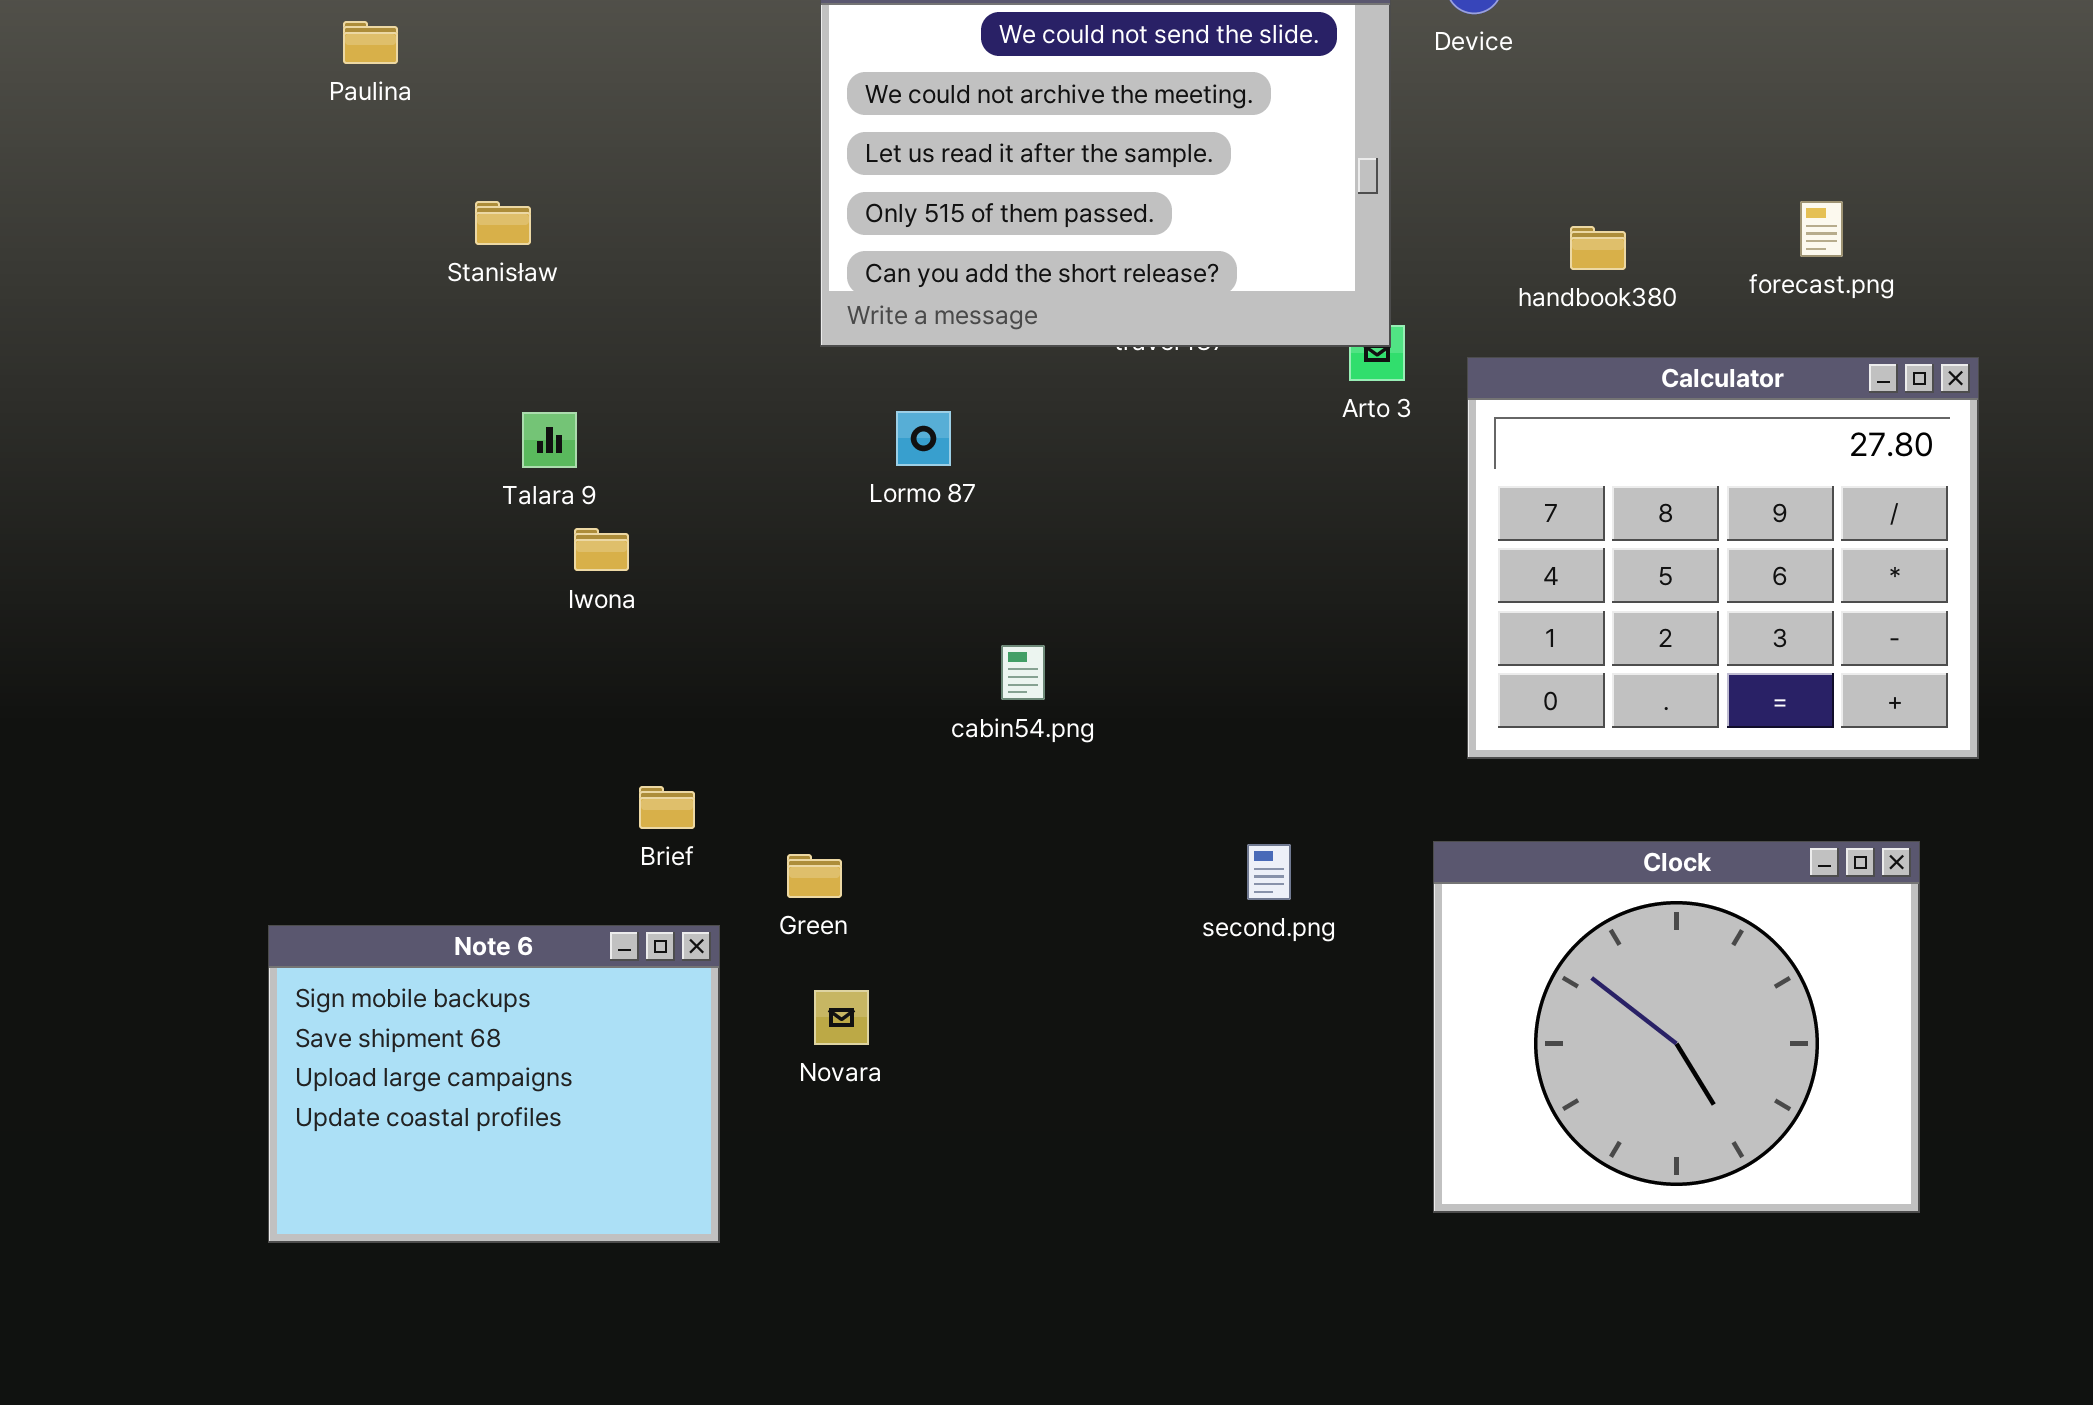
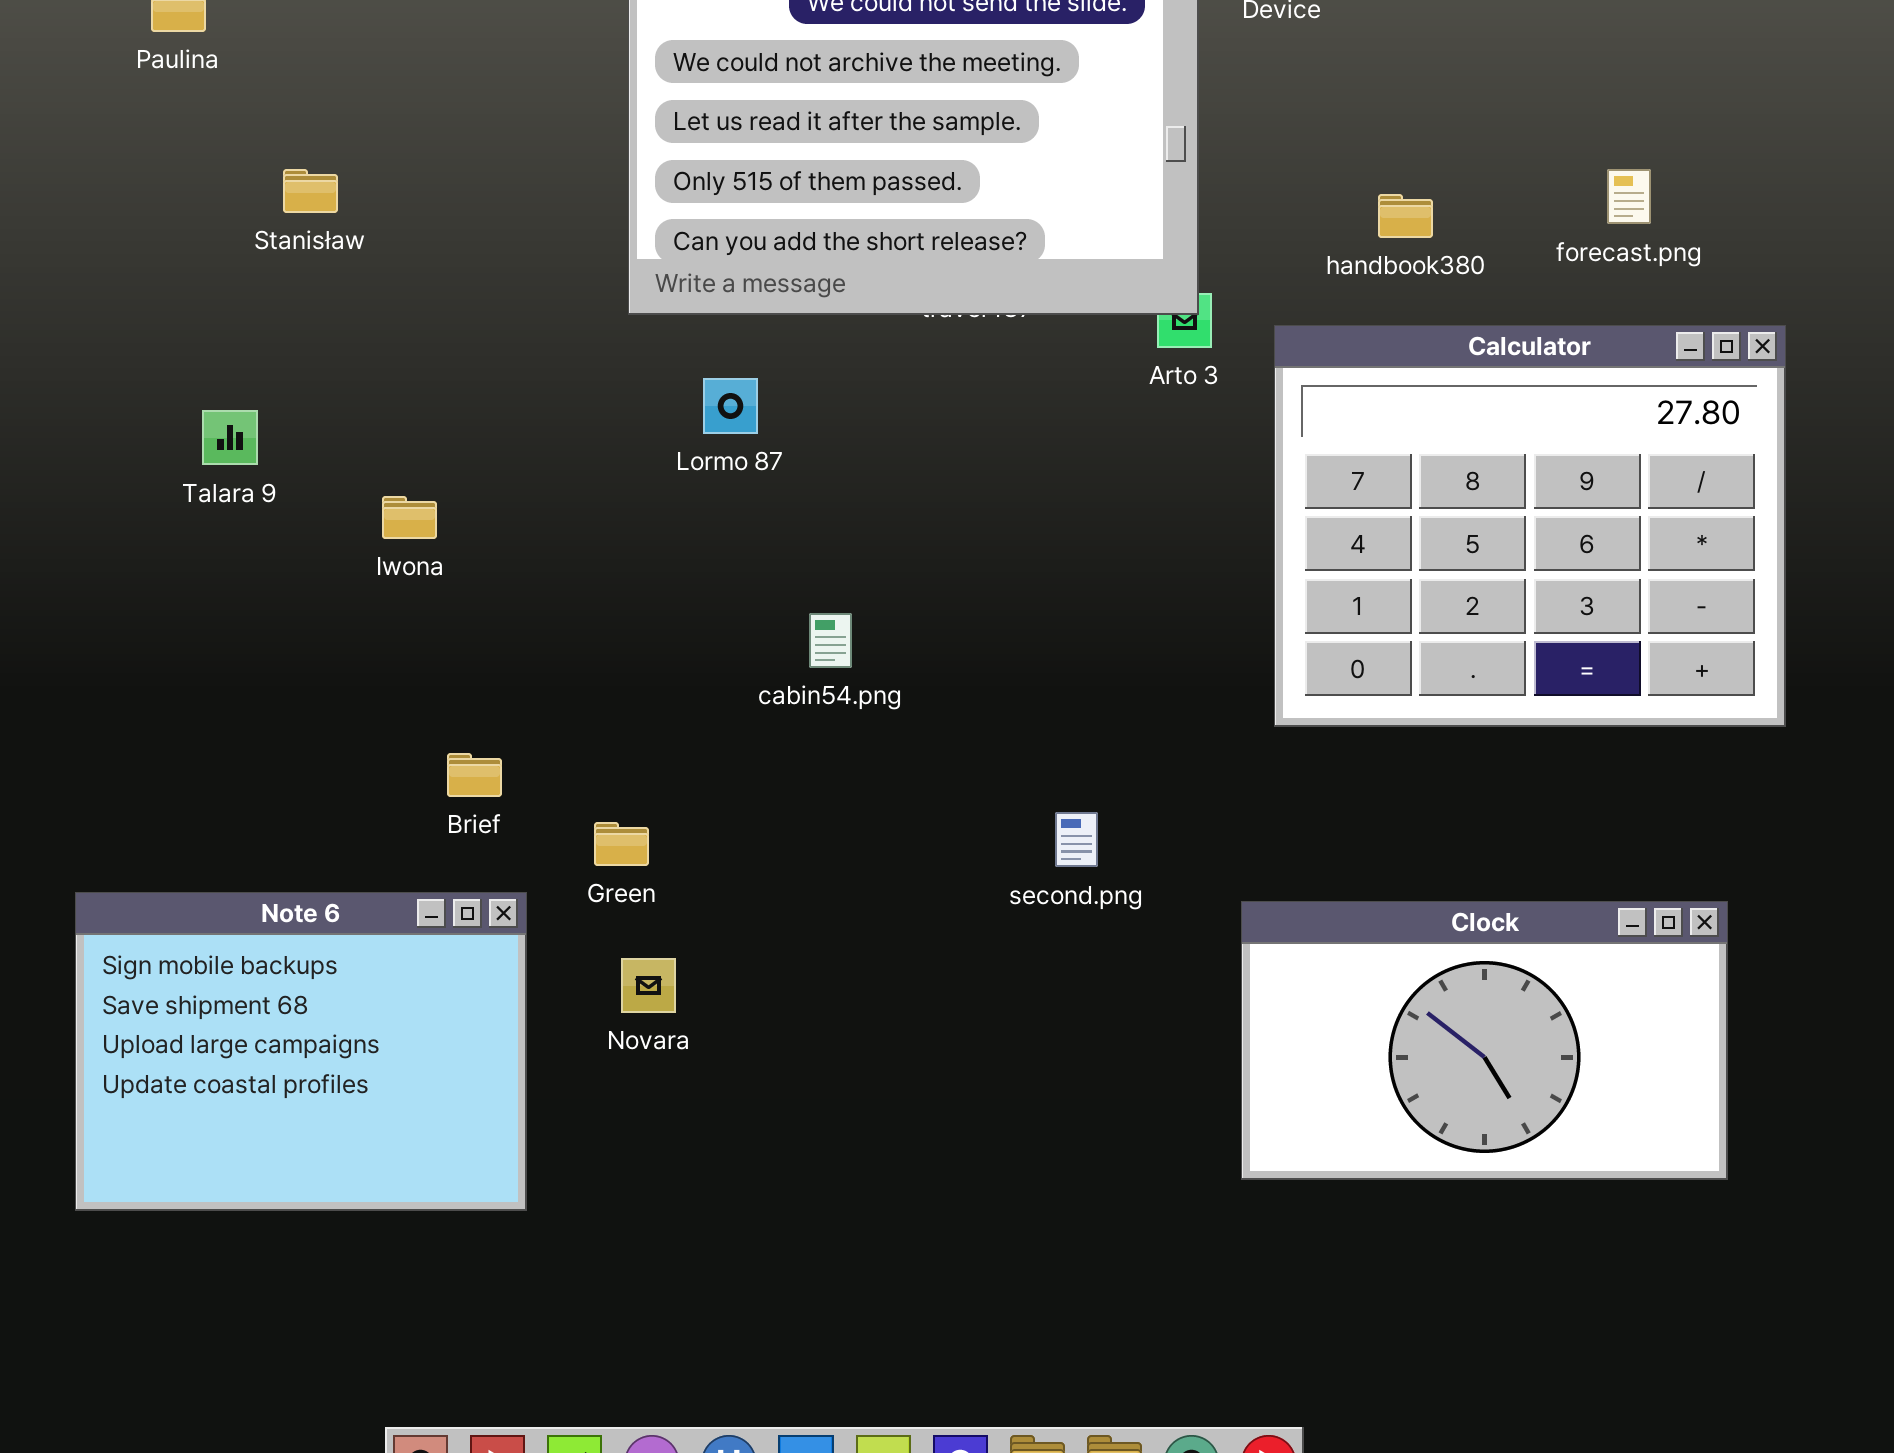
Talara 9: [522,412,577,468] -> [202,410,258,465], moved
Clock: [1433,841,1920,1213] -> [1241,901,1728,1180], resized

